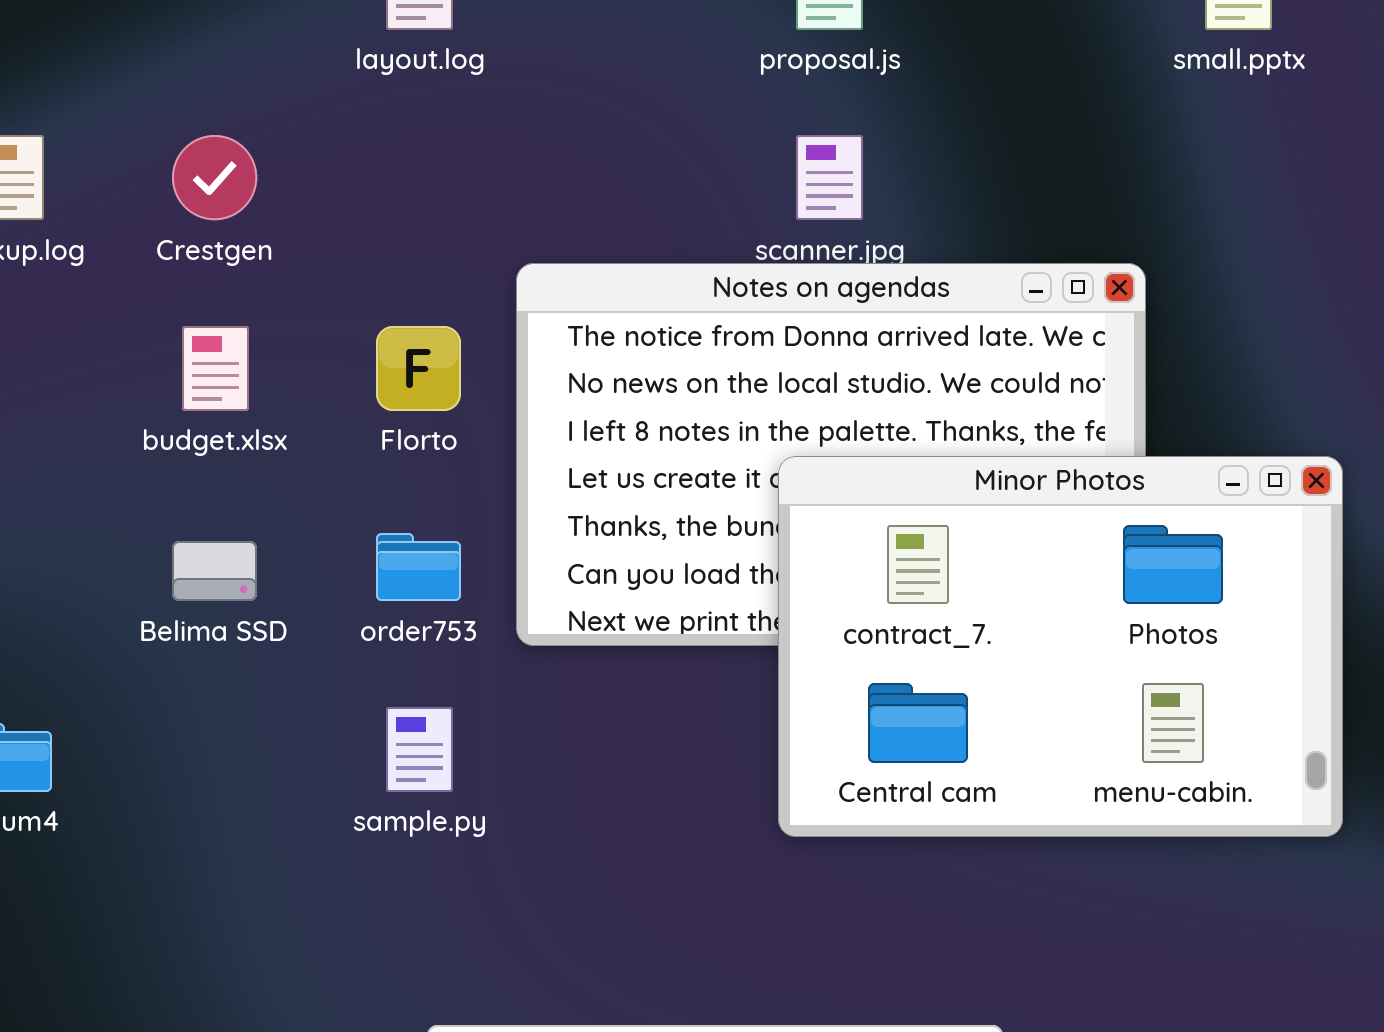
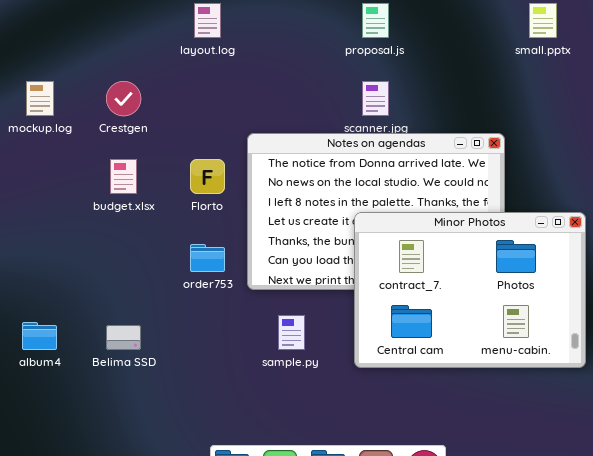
Belima SSD: [172,541,257,601] -> [106,325,141,350], moved
sample.py: [386,707,453,792] -> [278,315,305,350], moved

